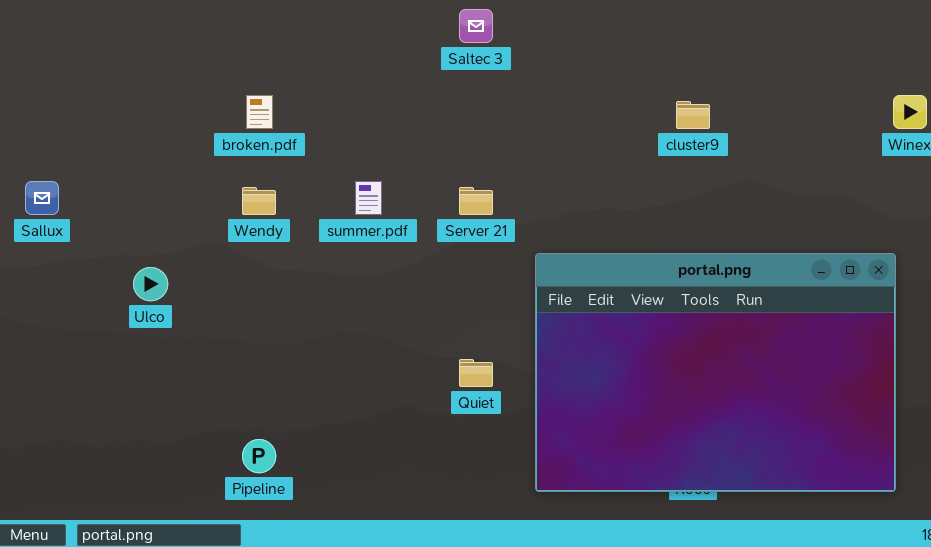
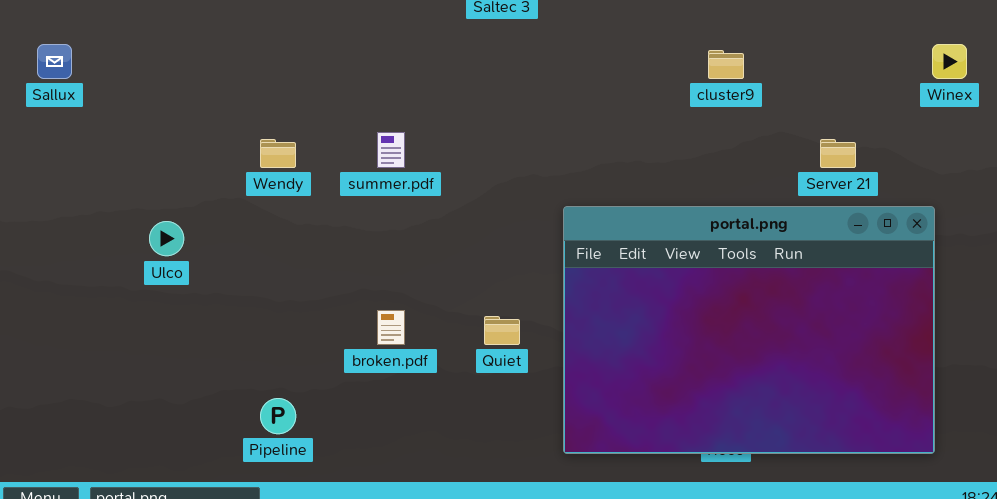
broken.pdf: [246,95,273,129] -> [377,310,405,345], moved
Sallux: [25,181,59,215] -> [37,44,72,79], moved
Server 21: [459,187,493,215] -> [820,139,856,168], moved

